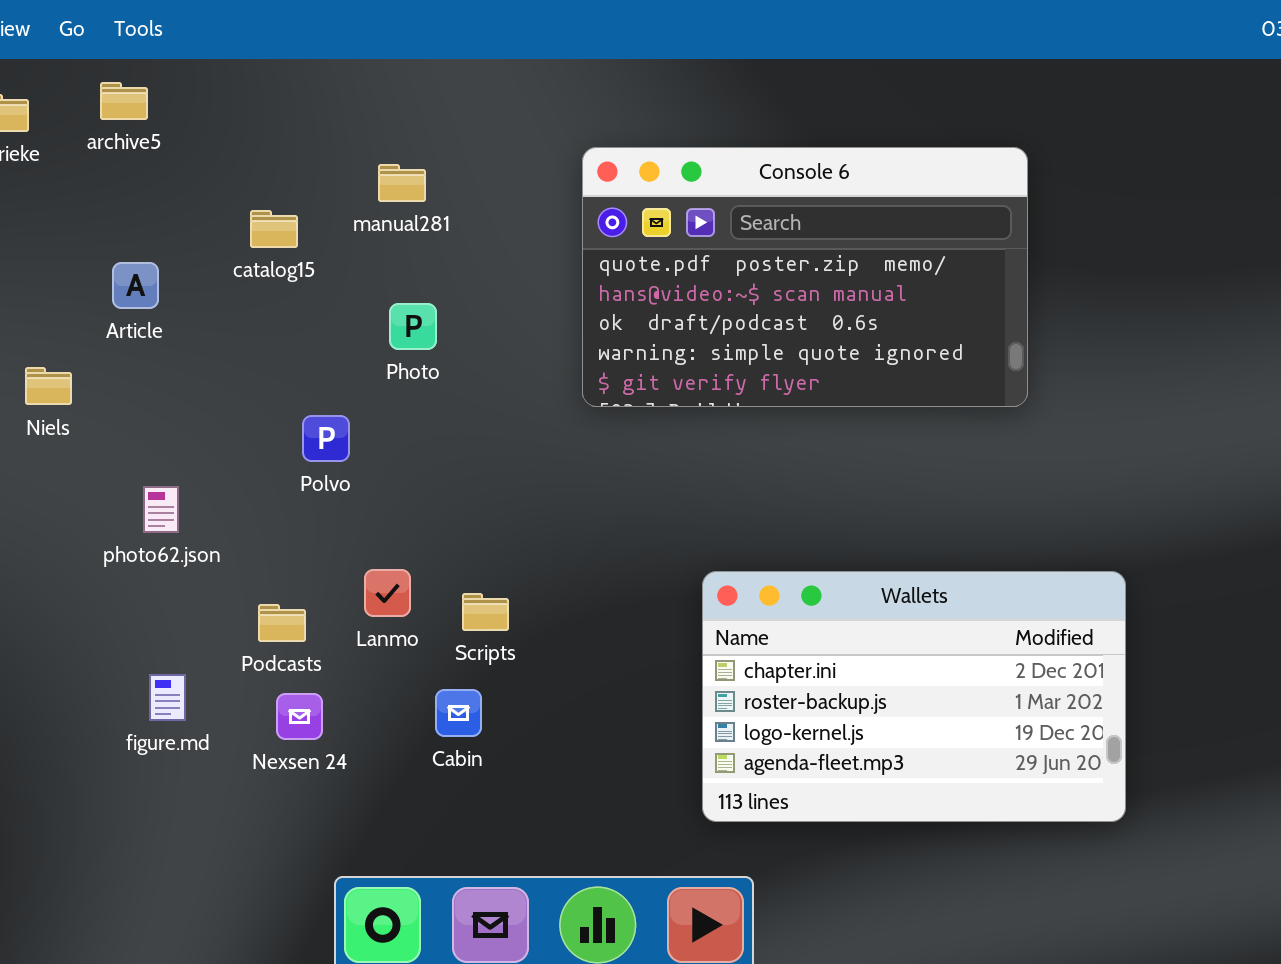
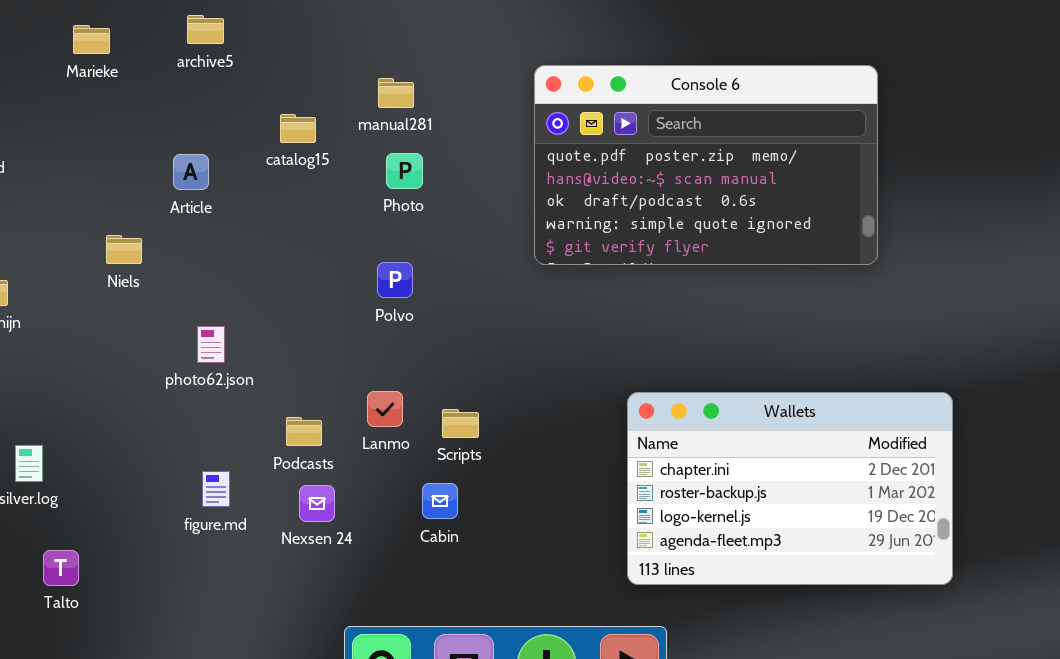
archive5: [100,82,148,120] -> [187,15,224,44], moved
Photo: [389,303,437,350] -> [386,153,423,189], moved
Polvo: [302,415,350,462] -> [377,262,413,298], moved

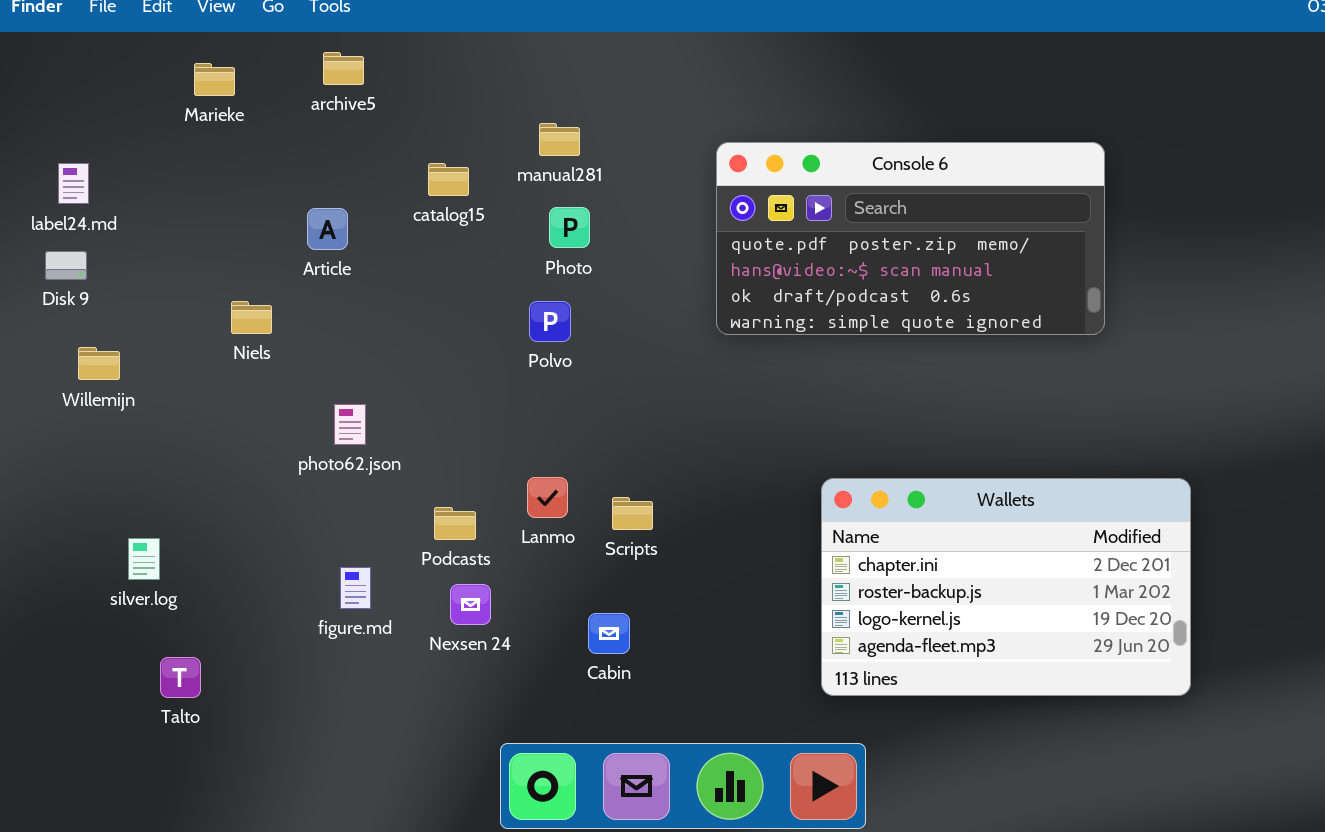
Console 6: [534,65,878,265] -> [716,142,1105,335], resized
Polvo: [377,262,413,298] -> [529,301,571,342], moved
Cabin: [422,483,458,519] -> [588,613,630,654], moved

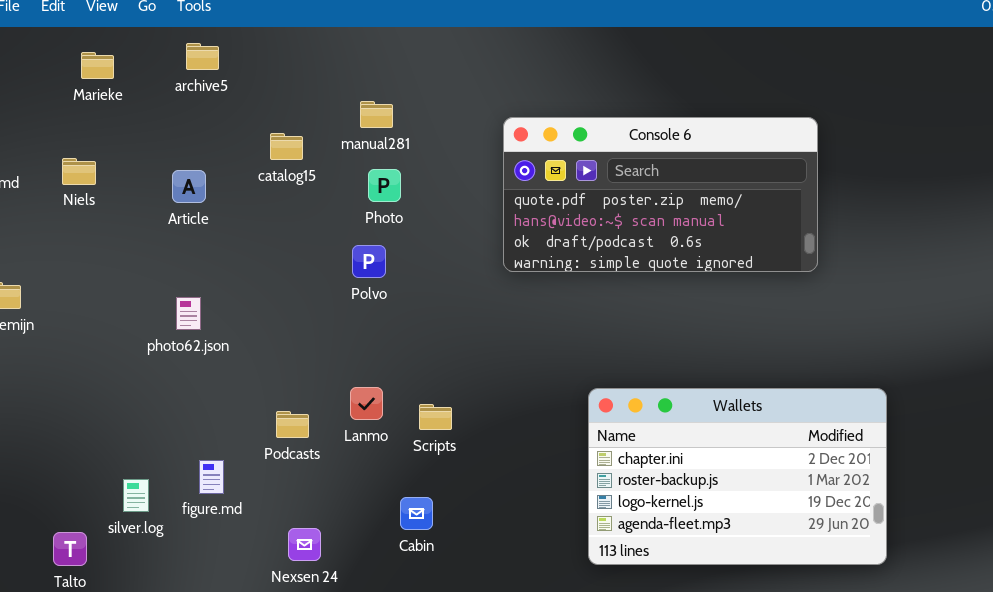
Niels: [231,301,272,334] -> [62,158,96,185], moved
photo62.json: [334,404,366,445] -> [176,297,201,330], moved
silver.log: [128,538,160,580] -> [123,479,149,512], moved
Nexsen 24: [450,584,491,625] -> [288,528,321,561], moved

